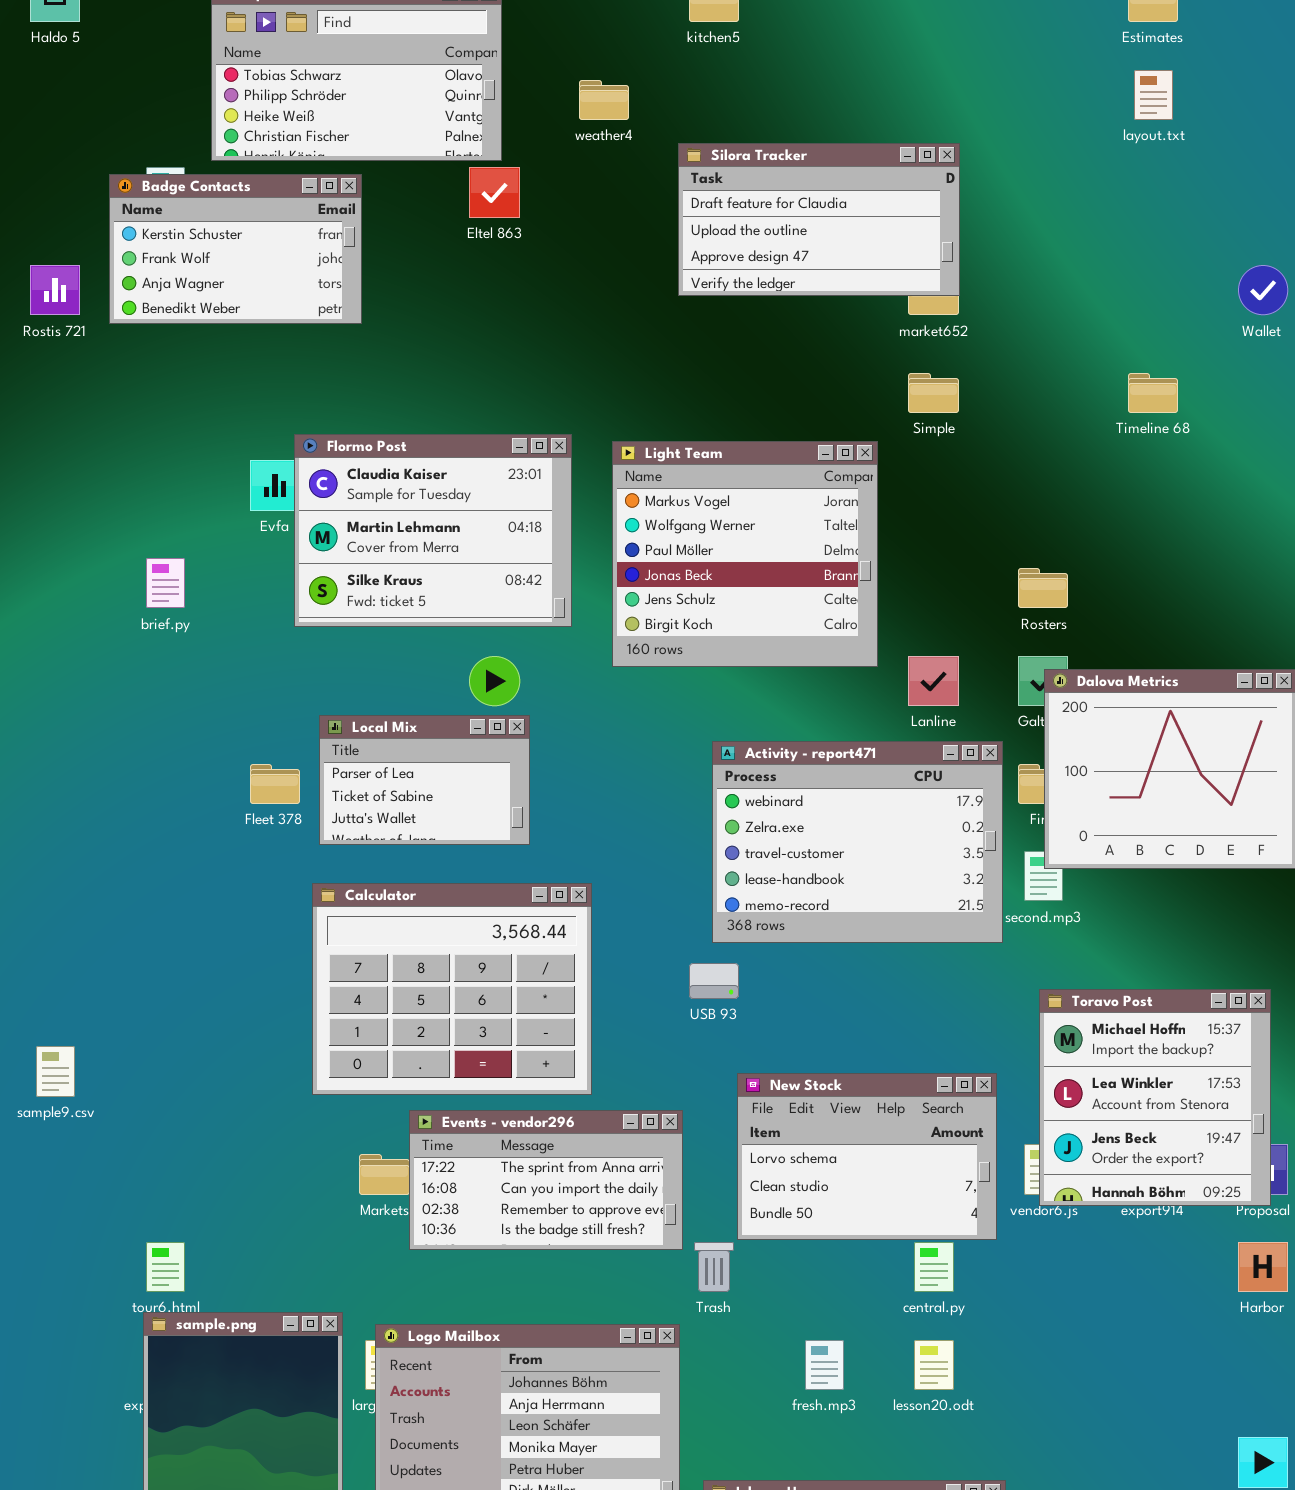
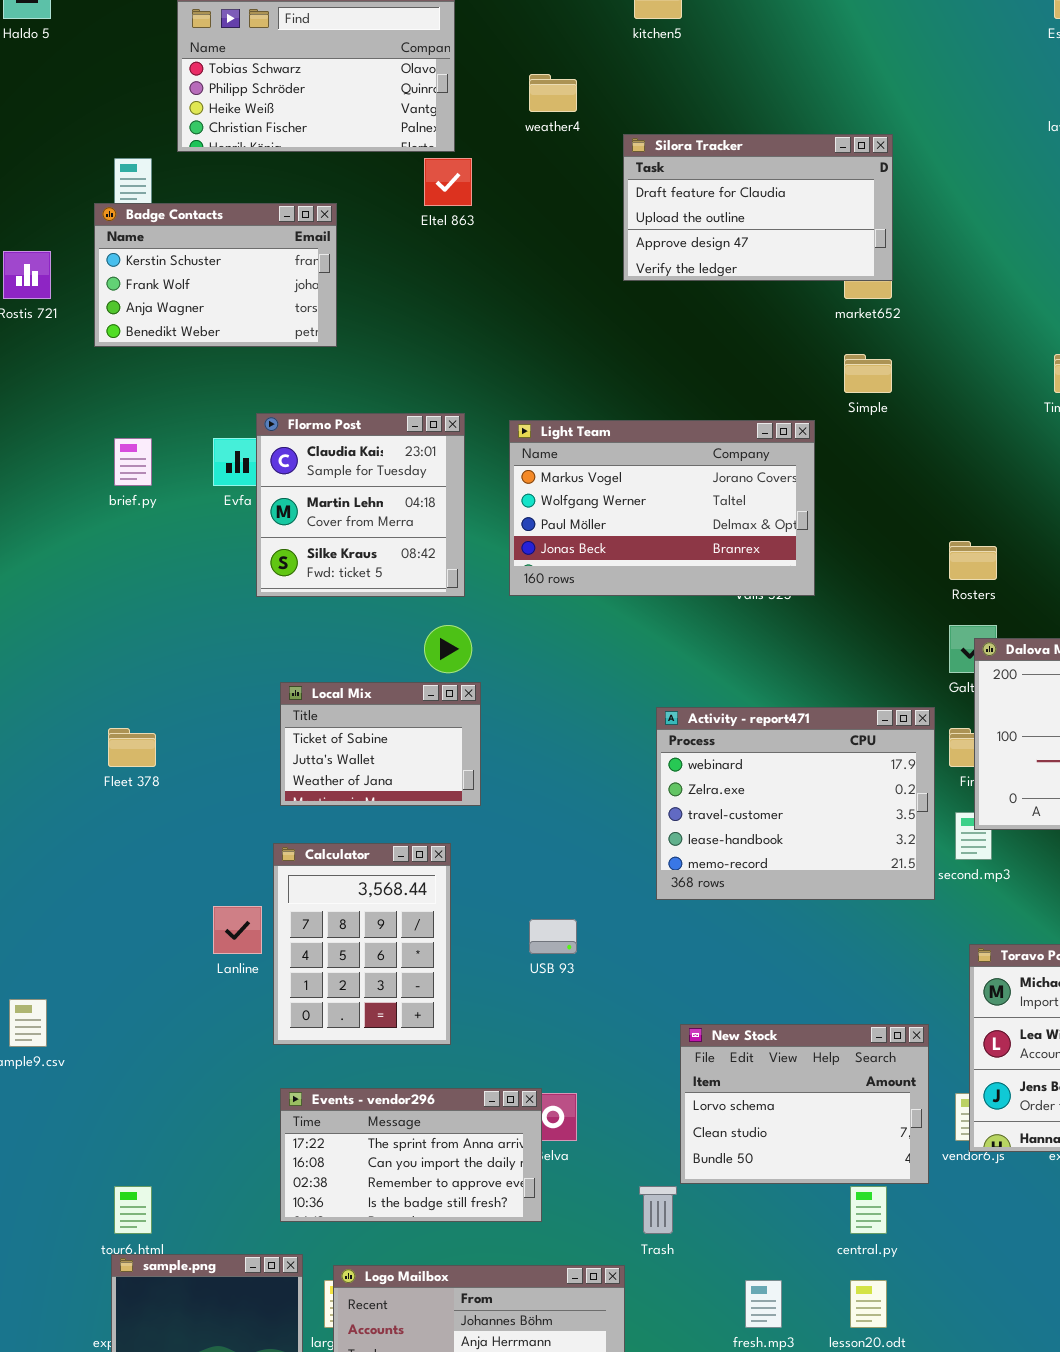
Badge Contacts: [109,174,362,324] -> [94,203,337,347], moved
Flormo Post: [294,434,572,627] -> [256,413,465,597], resized
Light Team: [612,441,878,667] -> [509,420,815,596], resized
brief.py: [146,558,185,608] -> [114,438,152,486], moved
Lanline: [908,656,959,706] -> [213,906,262,954], moved
Local Mix: [319,715,530,845] -> [280,682,481,806], scrolled down 1 row
Fleet 378: [250,764,300,804] -> [108,728,156,767], moved
Calculator: [312,883,592,1095] -> [273,843,451,1045], resized
USB 93: [689,963,739,999] -> [529,919,577,954], moved
Events - vendor296: [409,1110,683,1250] -> [280,1088,542,1222], moved

